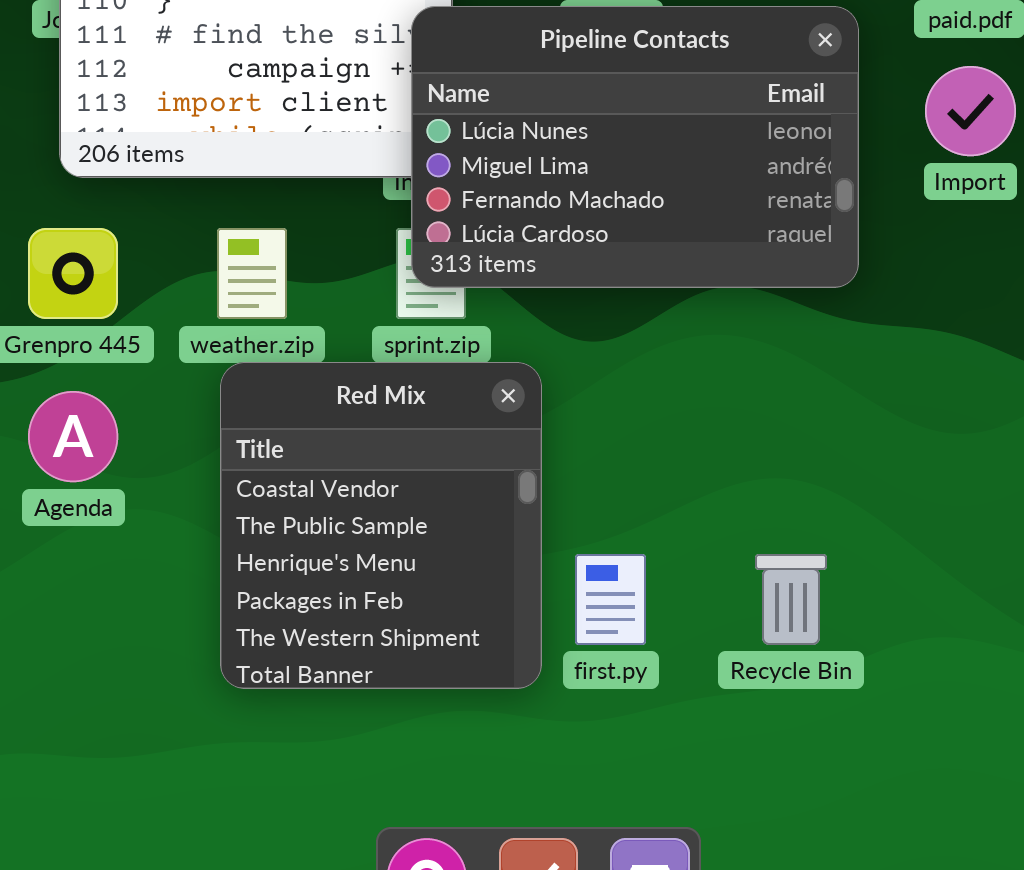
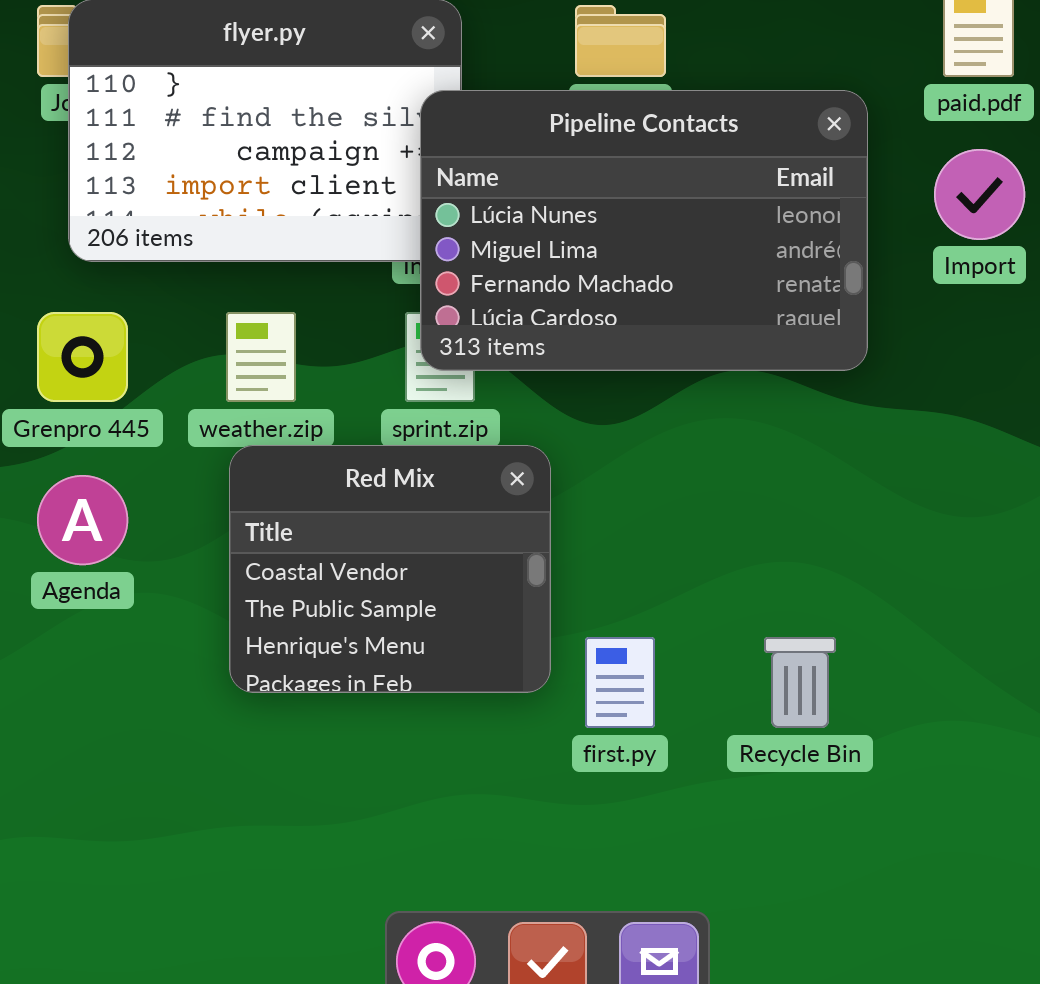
Red Mix: [220,362,542,689] -> [229,445,551,693], resized

